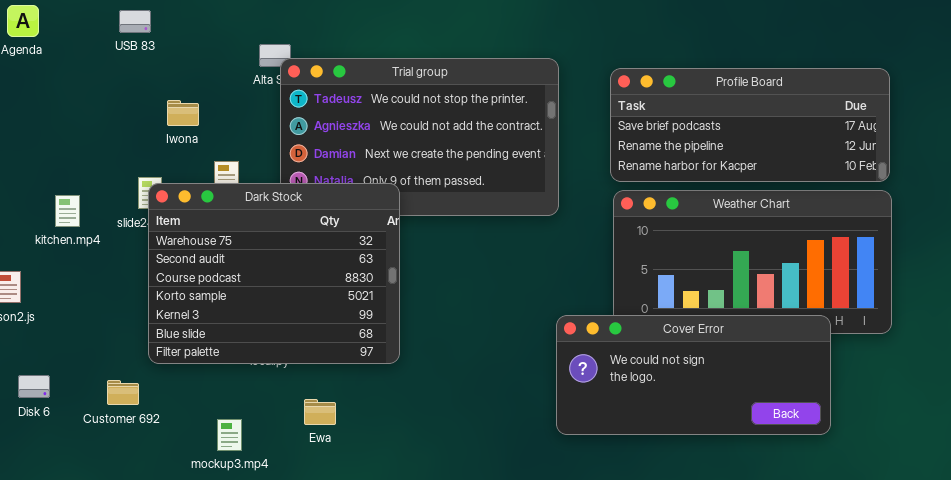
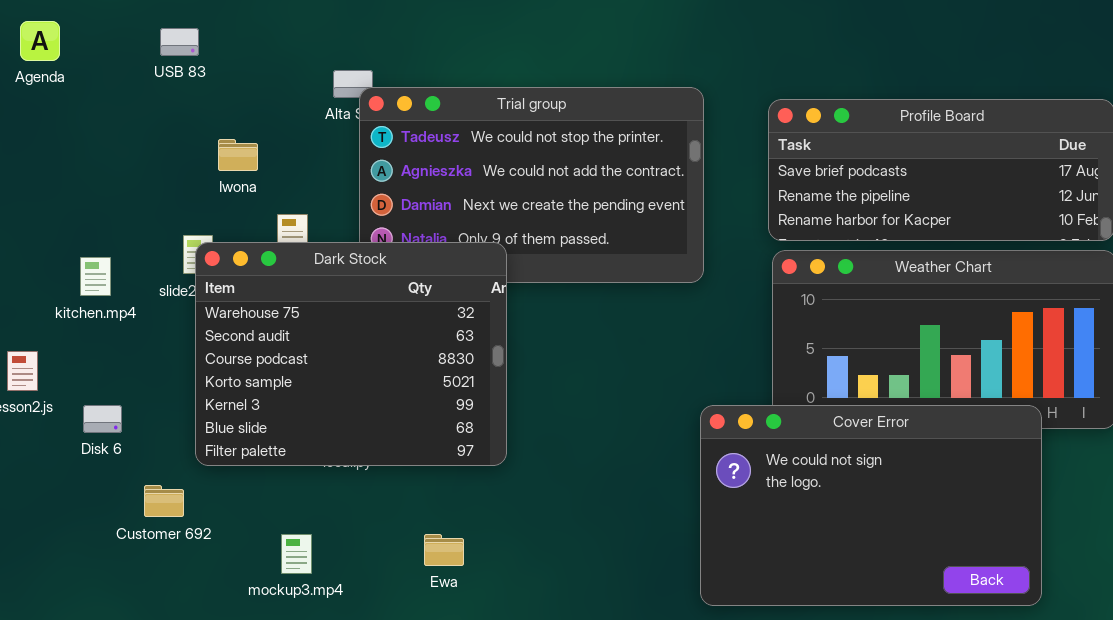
Cover Error: [556,315,831,435] -> [700,405,1042,606], resized
Disk 6: [18,375,50,398] -> [83,405,122,433], moved
Ewa: [304,399,336,425] -> [424,534,464,566], moved

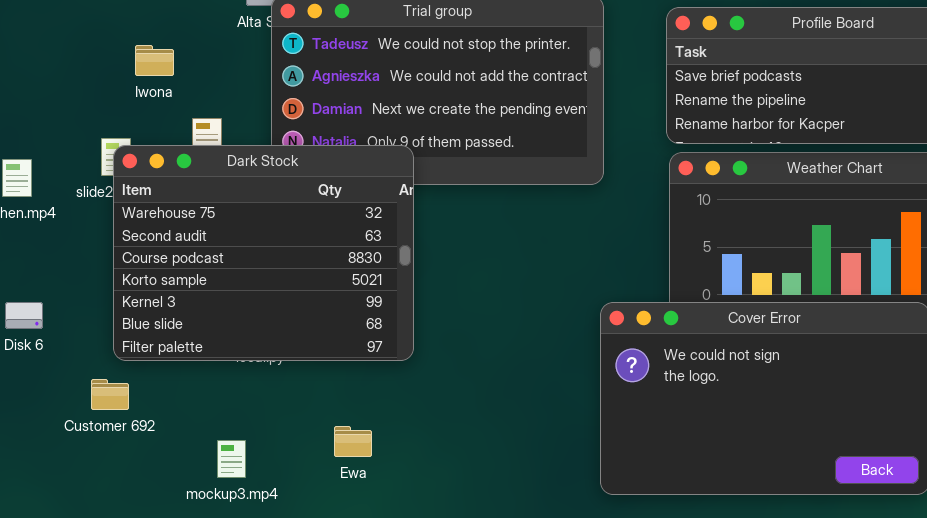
Customer 692: [144,485,184,517] -> [91,379,129,410], moved
mockup3.mp4: [281,534,312,574] -> [217,440,246,478], moved

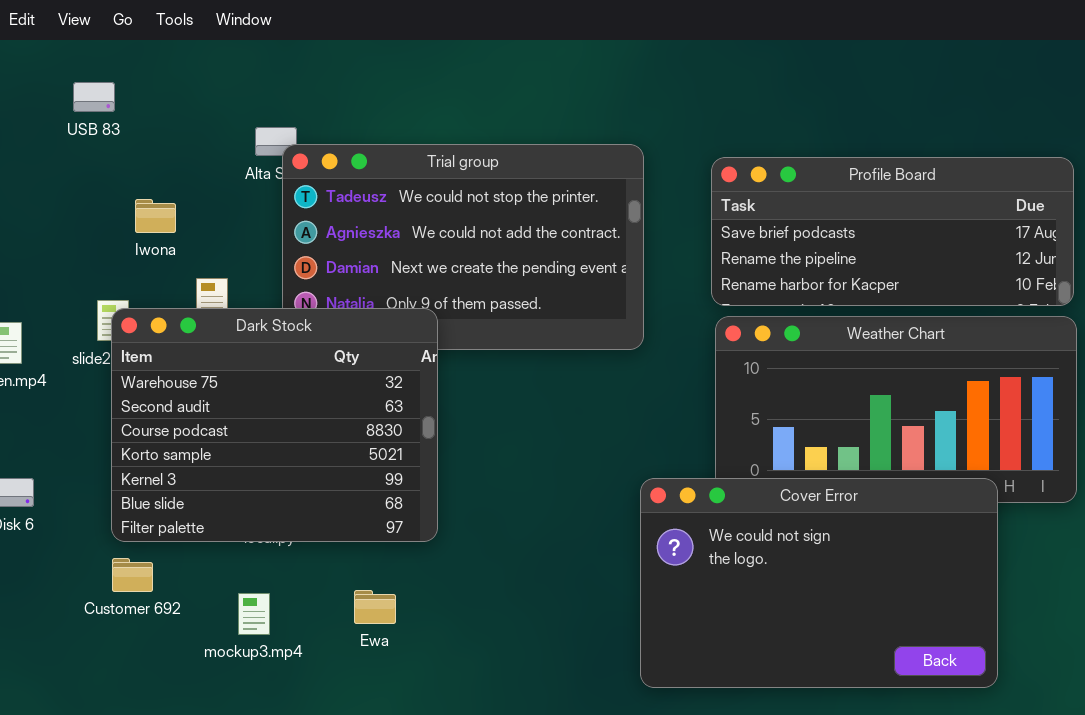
Customer 692: [91,379,129,410] -> [112,558,153,592], moved
Ewa: [334,426,372,457] -> [354,590,396,624], moved
mockup3.mp4: [217,440,246,478] -> [238,593,270,635], moved

